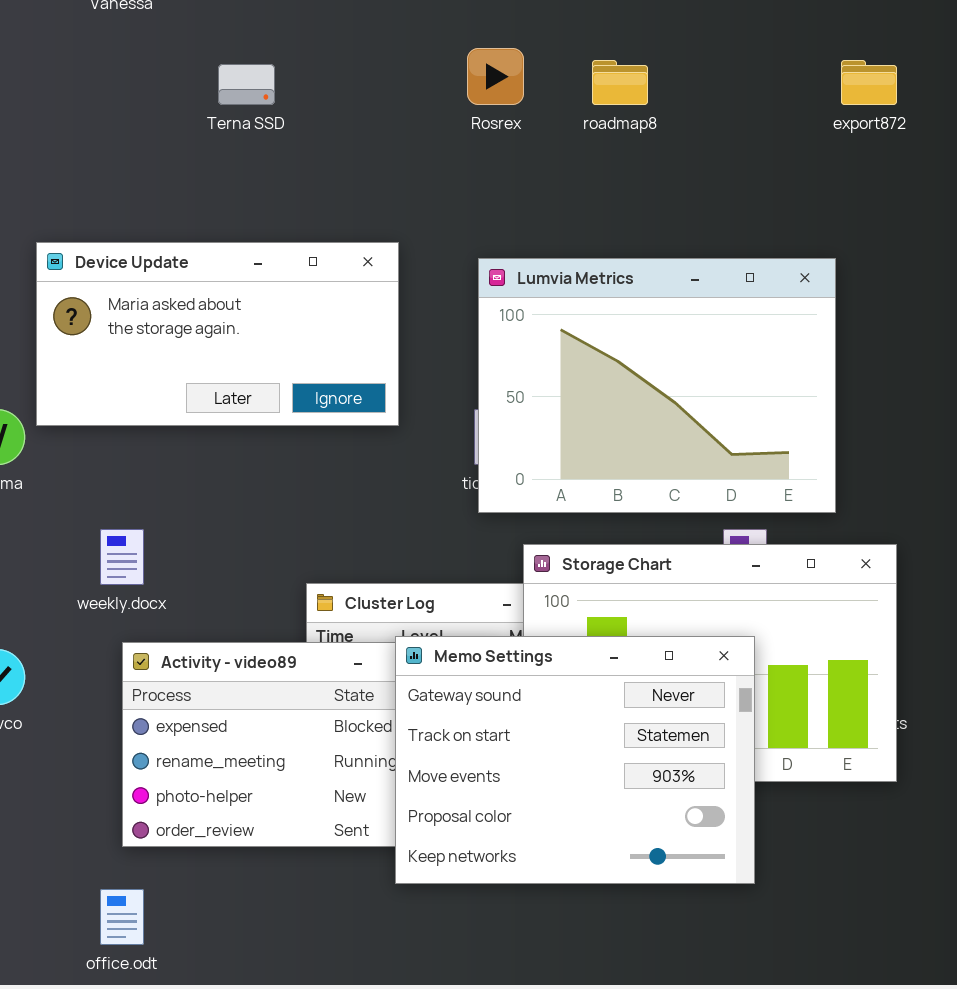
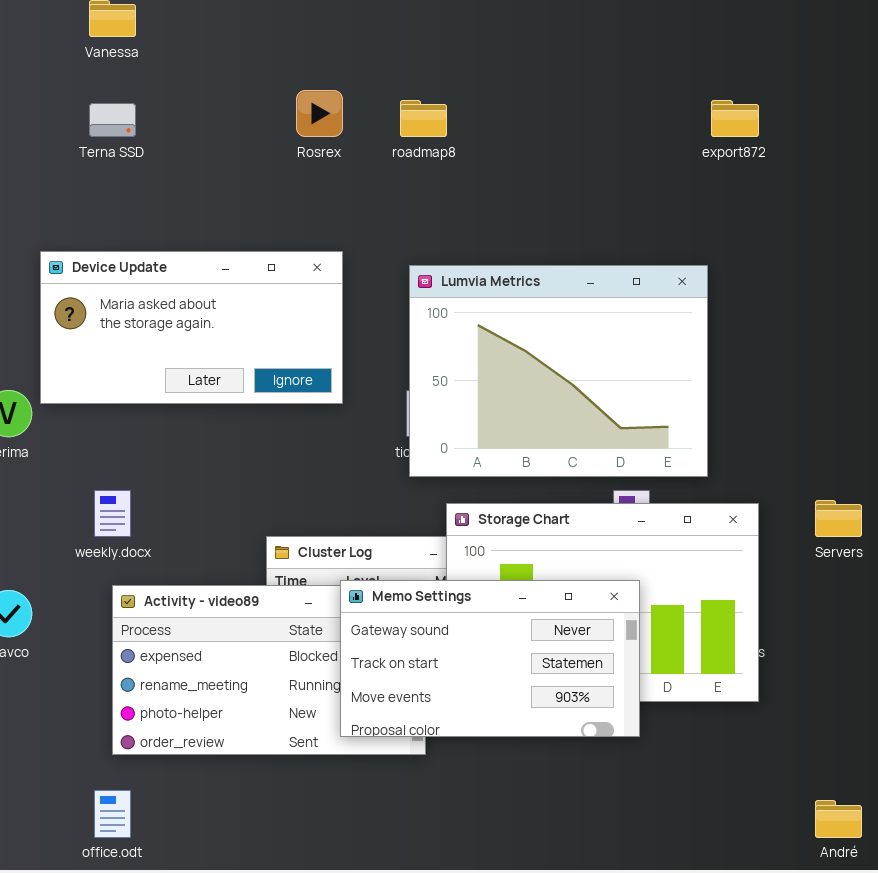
Rosrex: [467,48,524,105] -> [296,90,343,137], moved
roadmap8: [592,60,648,105] -> [400,100,447,137], moved
Terna SSD: [218,64,275,105] -> [89,103,136,137], moved
Memo Settings: [395,636,755,884] -> [340,580,640,737], resized

